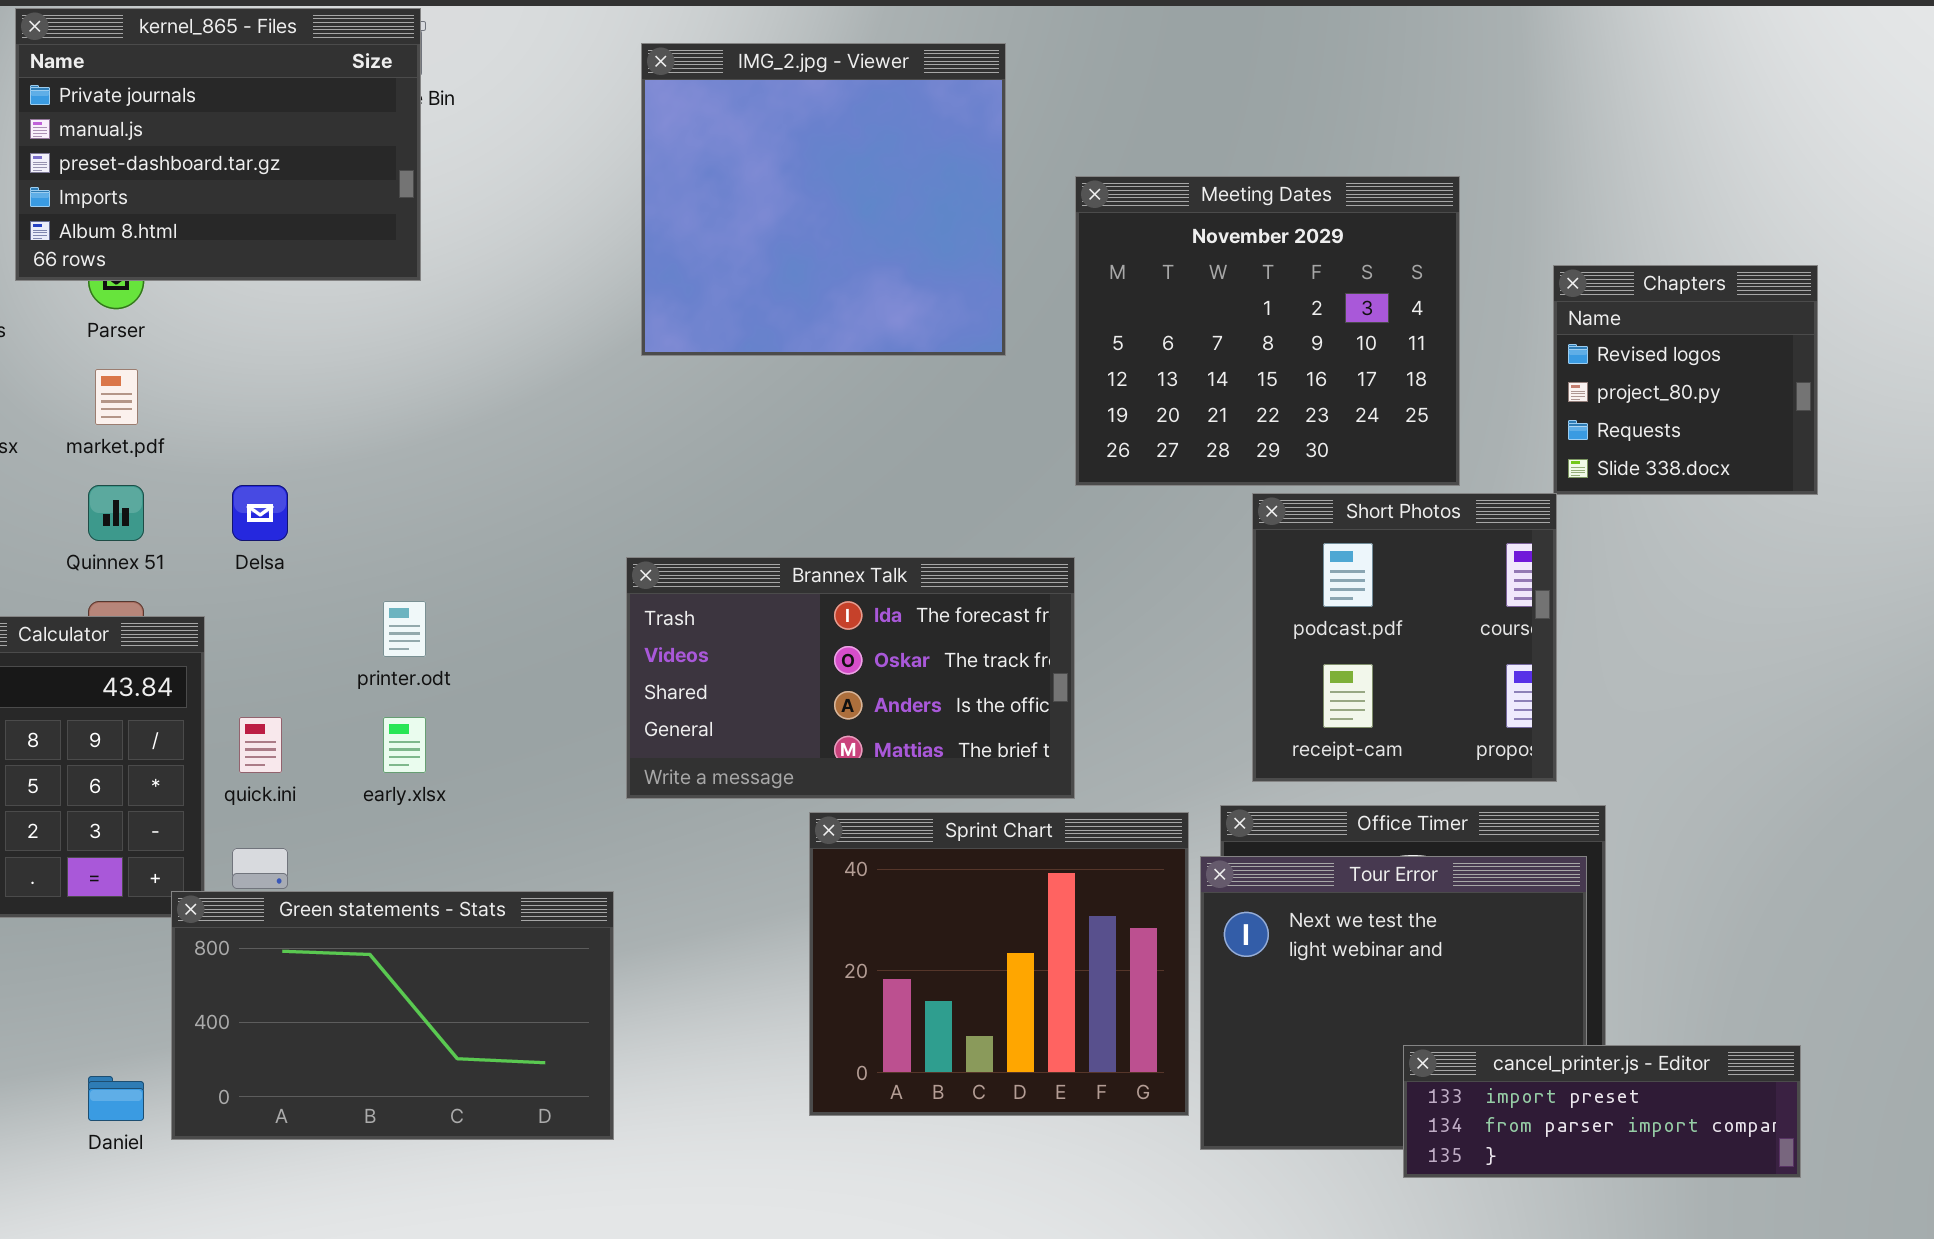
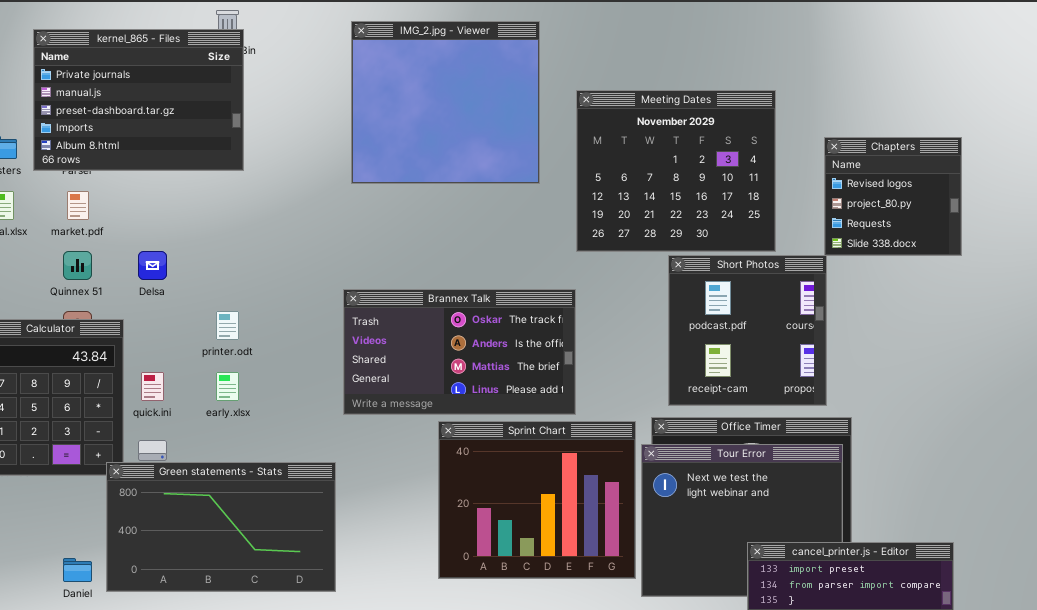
kernel_865 - Files: [15,8,421,281] -> [33,29,244,171], moved
Brannex Talk: [626,557,1075,799] -> [343,289,576,415], scrolled down 1 row

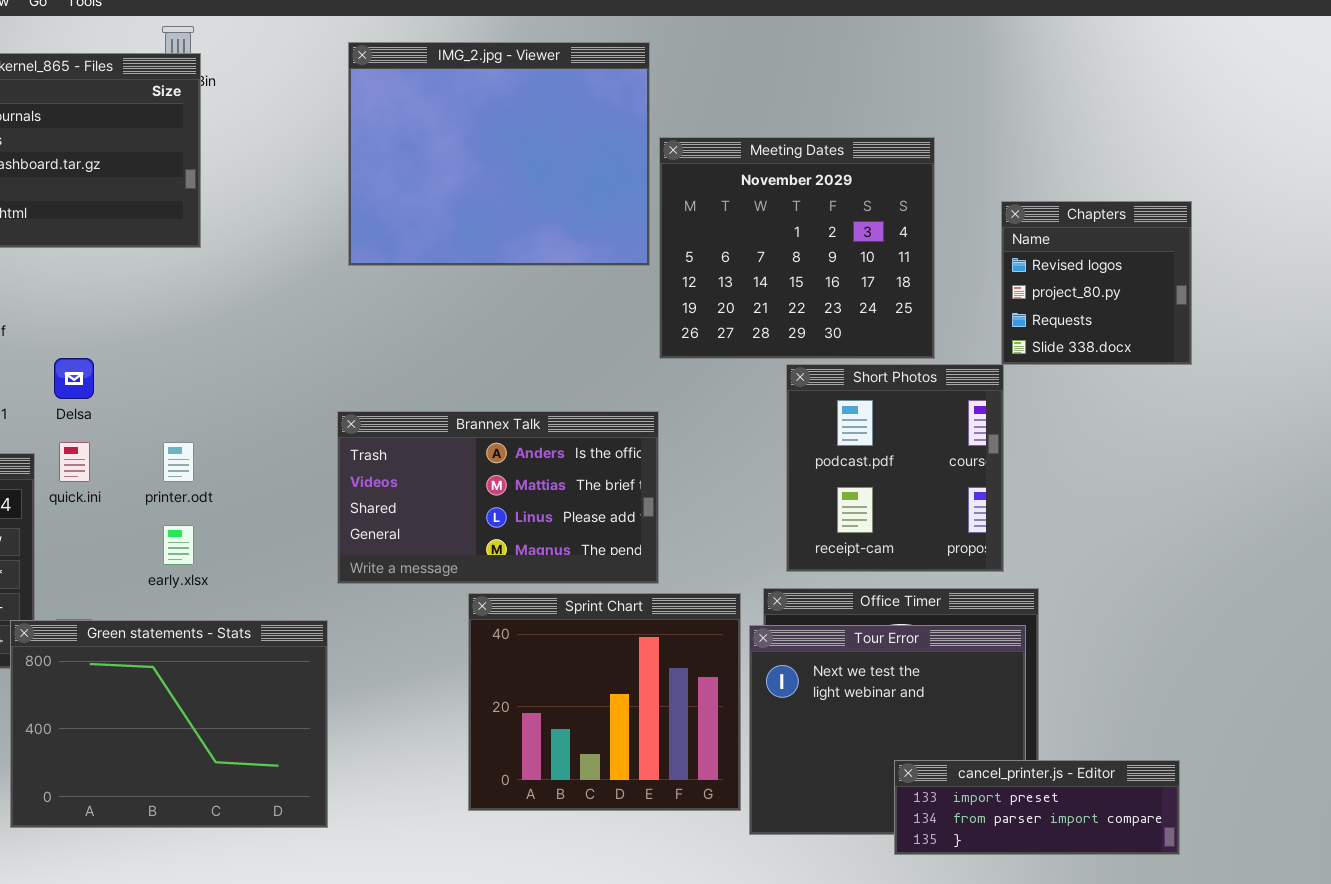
IMG_2.jpg - Viewer: [351,21,540,184] -> [348,42,650,266], resized
Brannex Talk: [343,289,576,415] -> [337,411,659,584], scrolled down 1 row
quick.ini: [141,372,164,401] -> [59,442,90,482], moved
Green statements - Stats: [106,462,336,592] -> [10,620,328,828], resized

